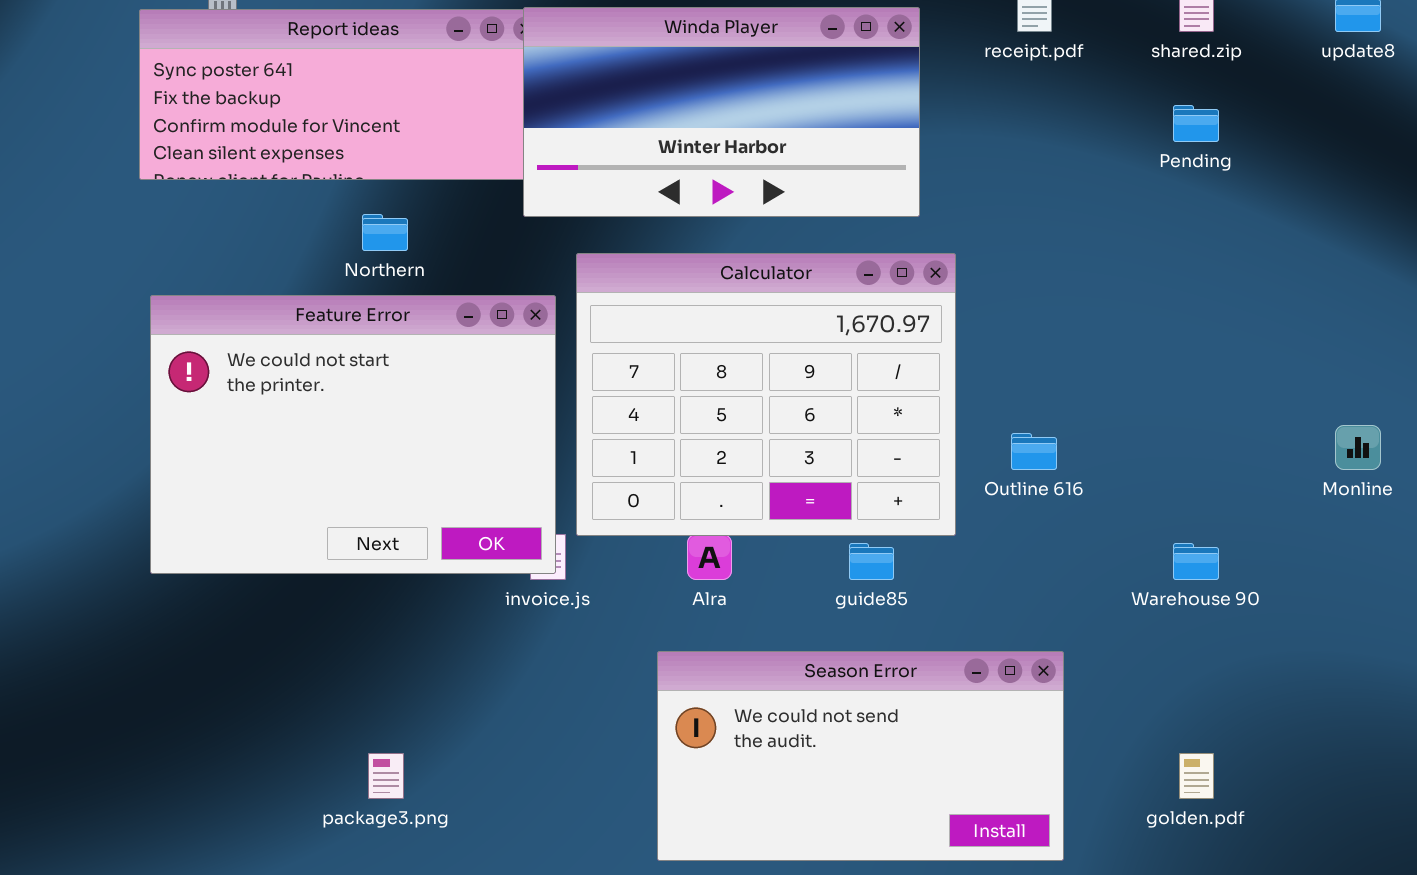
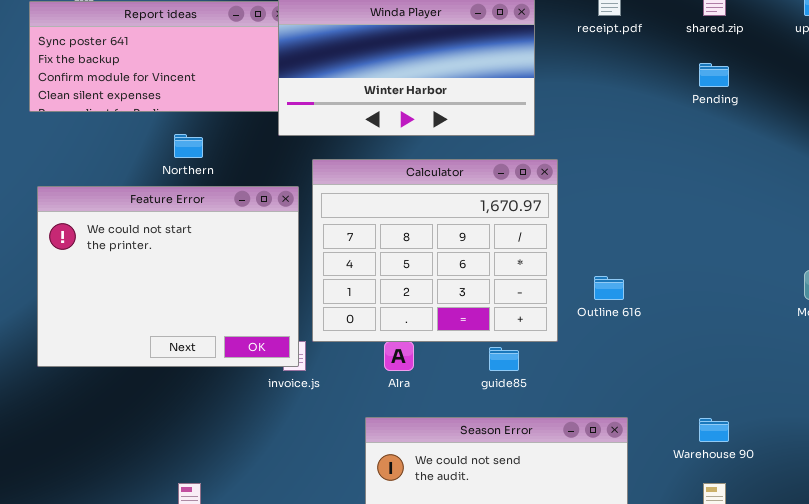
Warehouse 90: [1173,543,1219,580] -> [699,418,729,442], moved

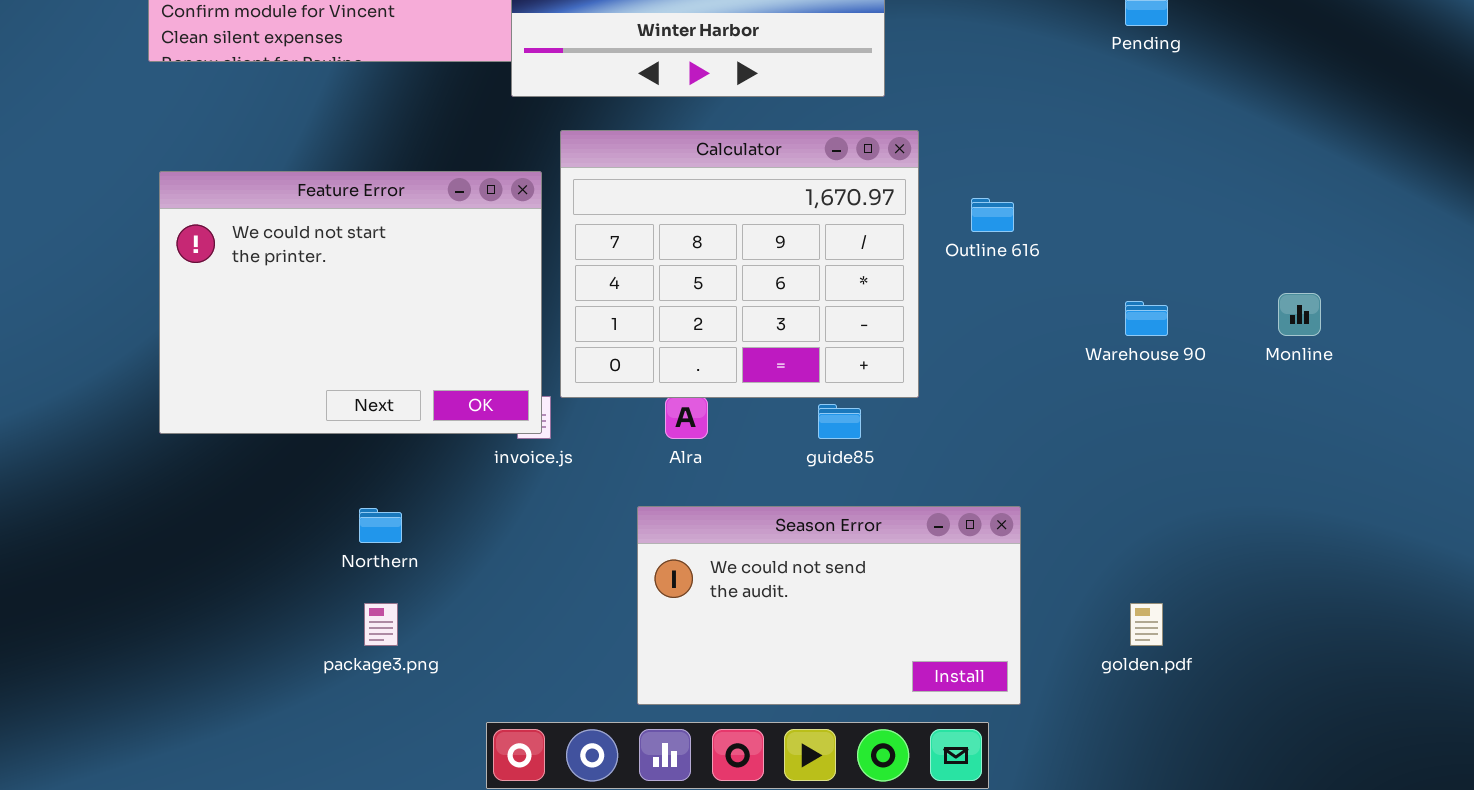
Northern: [174,134,203,158] -> [359,508,402,543], moved
Outline 616: [594,276,624,300] -> [971,198,1014,232], moved
Warehouse 90: [699,418,729,442] -> [1125,301,1168,336], moved

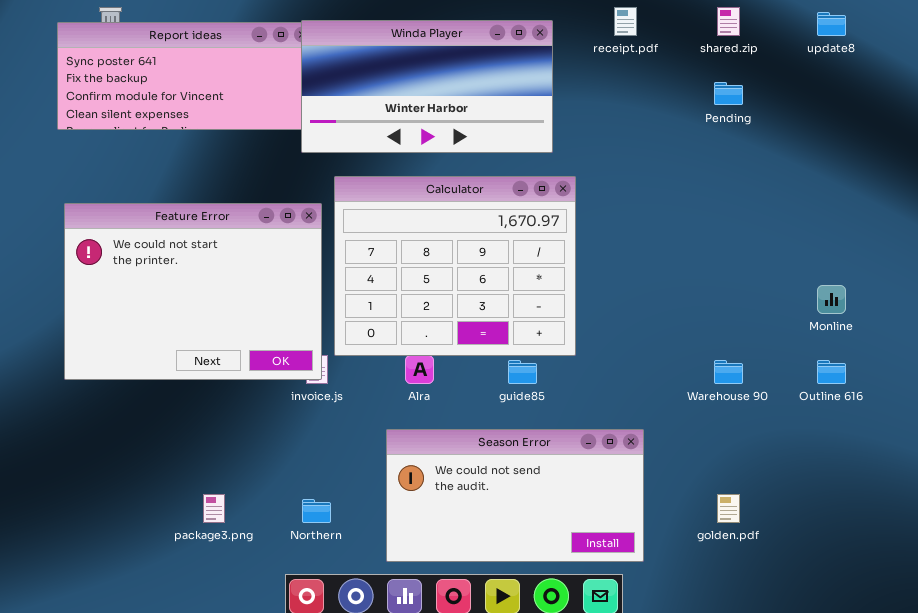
Outline 616: [971,198,1014,232] -> [817,360,846,384], moved
Warehouse 90: [1125,301,1168,336] -> [714,360,743,384], moved
Northern: [359,508,402,543] -> [302,499,331,523], moved

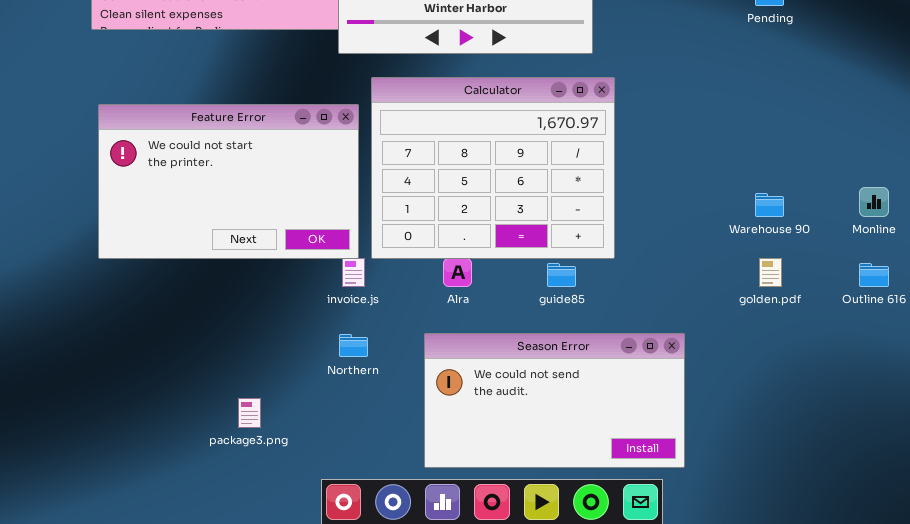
Feature Error: [64,203,322,380] -> [98,104,359,259], resized
Warehouse 90: [714,360,743,384] -> [755,193,784,217], moved
golden.pdf: [717,494,740,523] -> [759,258,782,287], moved
Northern: [302,499,331,523] -> [339,334,368,357], moved

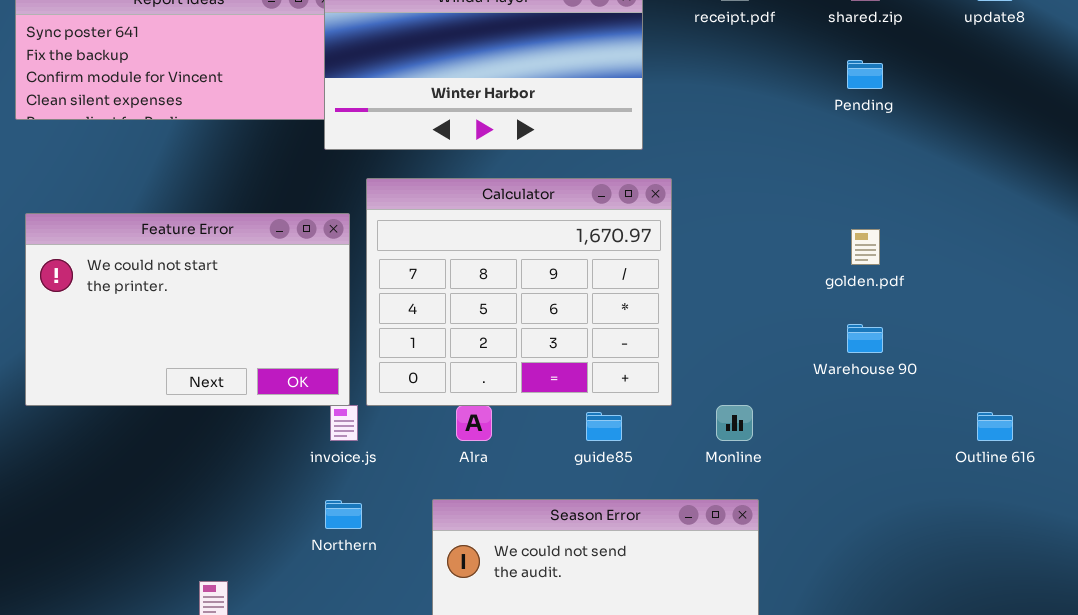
Monline: [859,187,889,217] -> [716,405,753,441], moved
golden.pdf: [759,258,782,287] -> [851,229,880,265], moved

